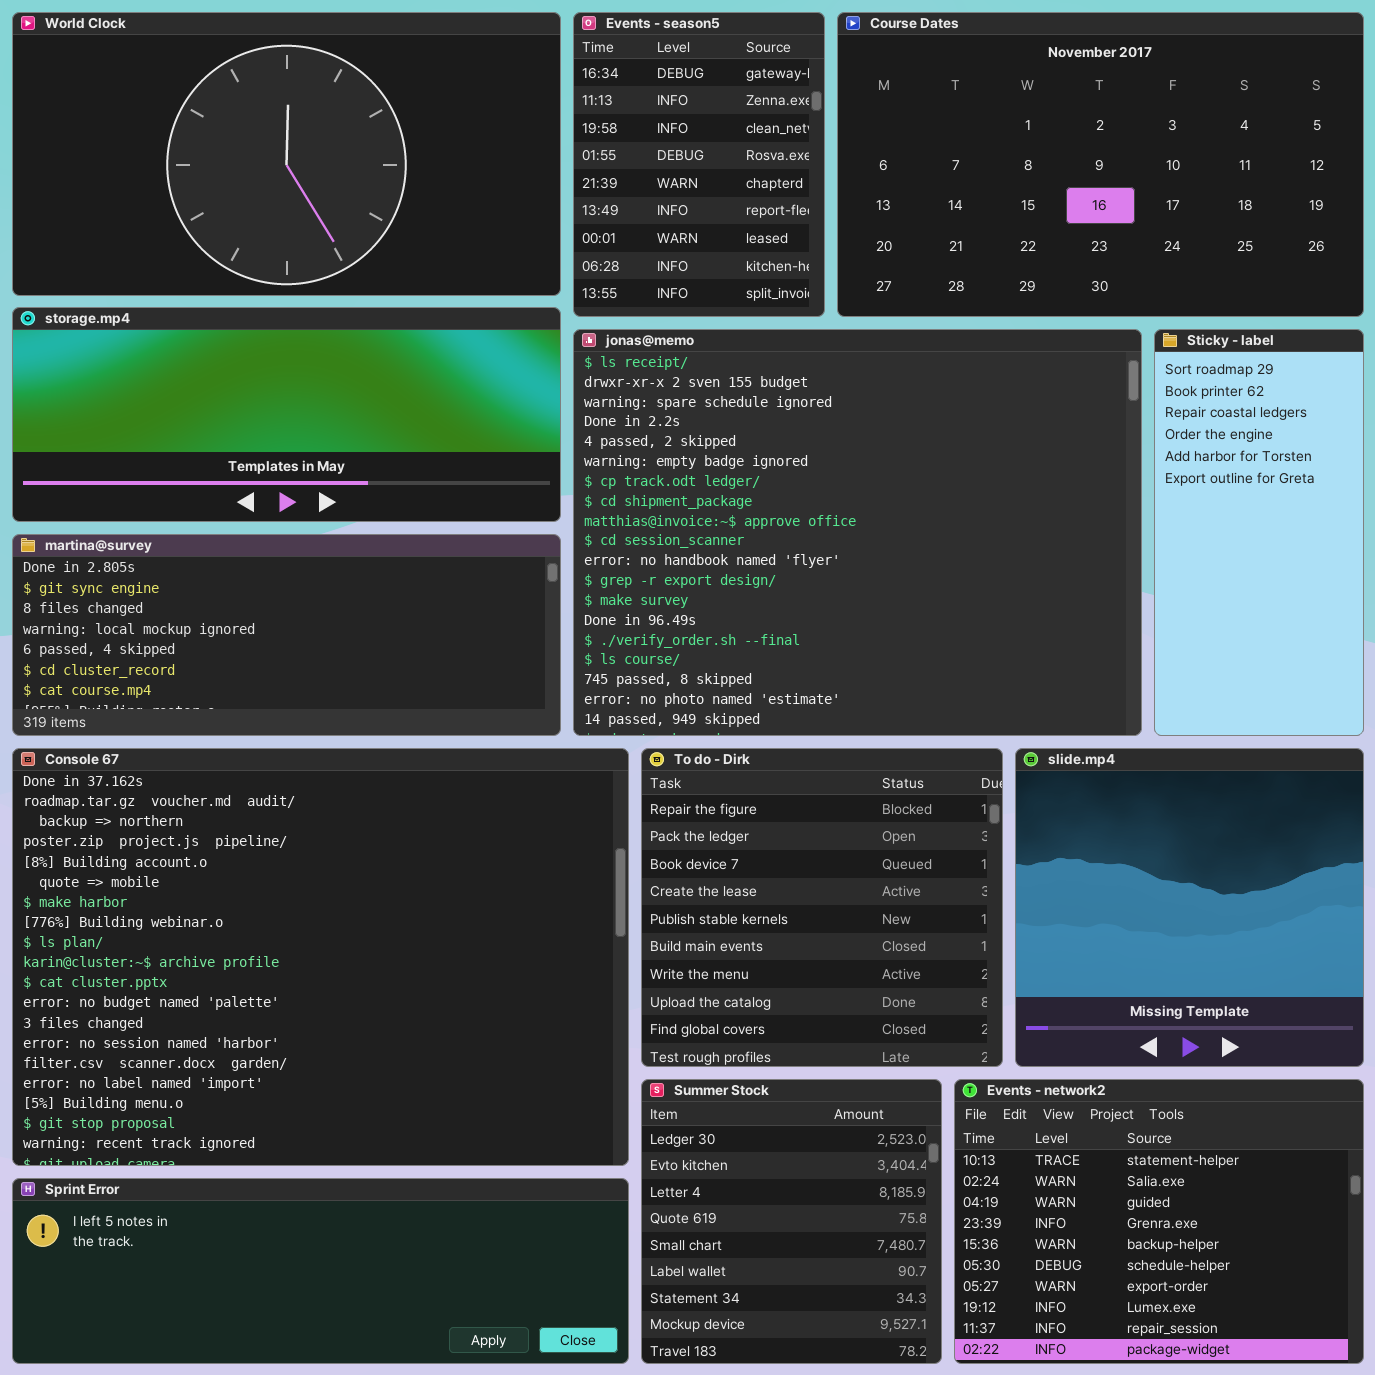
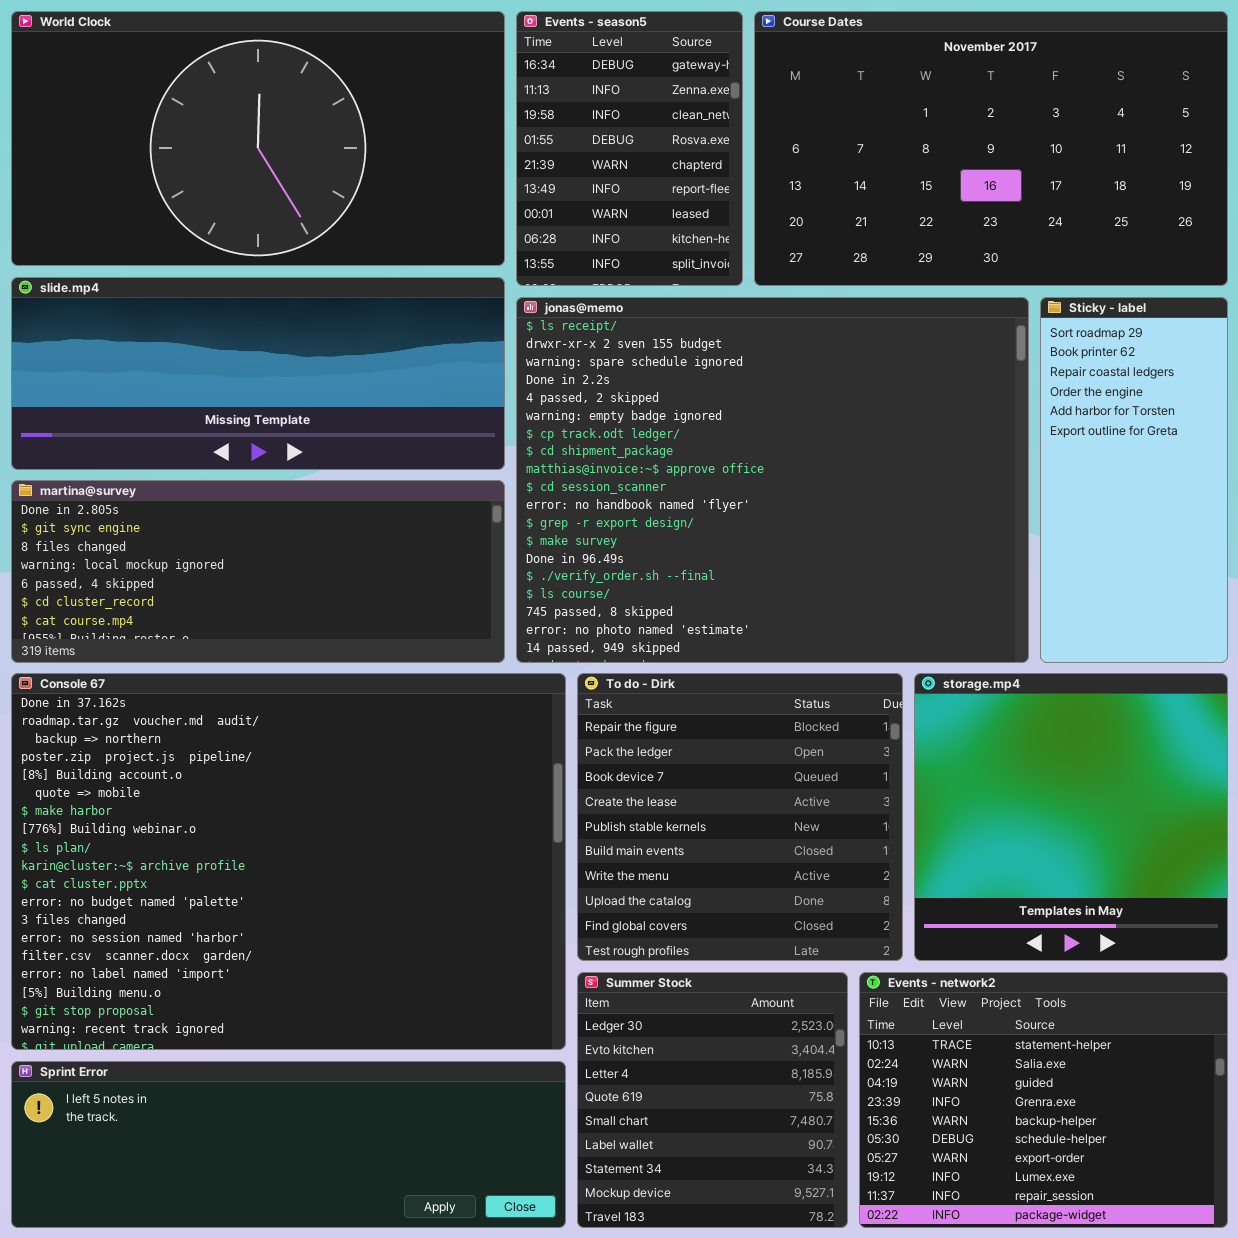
storage.mp4: [12,307,561,522] -> [914,673,1228,961], moved, resized
slide.mp4: [1015,748,1364,1067] -> [11,277,505,470], moved, resized

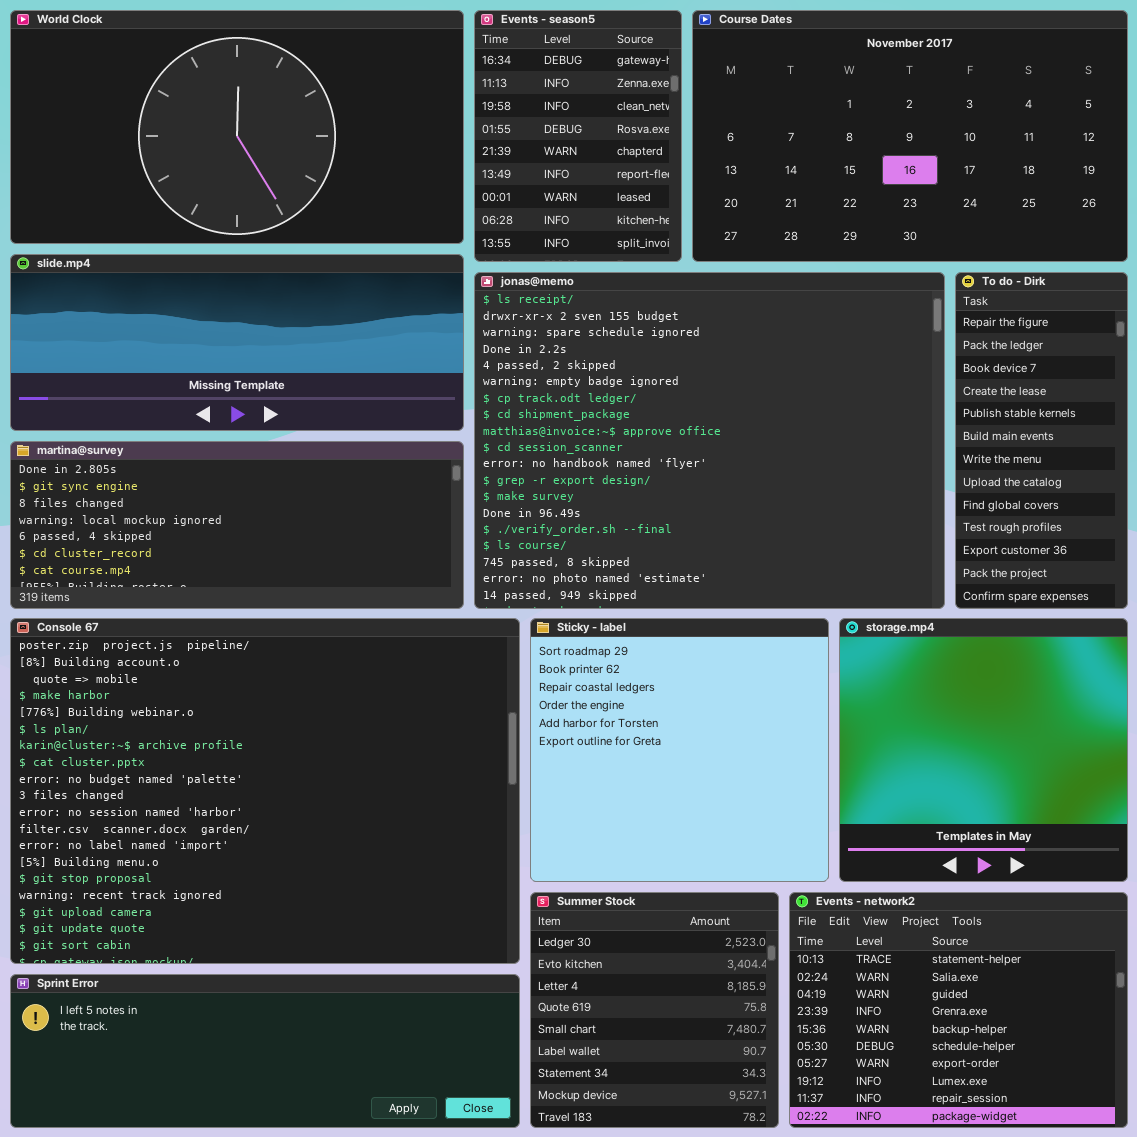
Sticky - label: [1040,297,1228,663] -> [530,618,829,882], moved, resized
Console 67: [11,673,566,1050] -> [10,618,520,964], scrolled down 3 rows
To do - Dirk: [577,673,903,961] -> [955,272,1128,609], moved, resized

